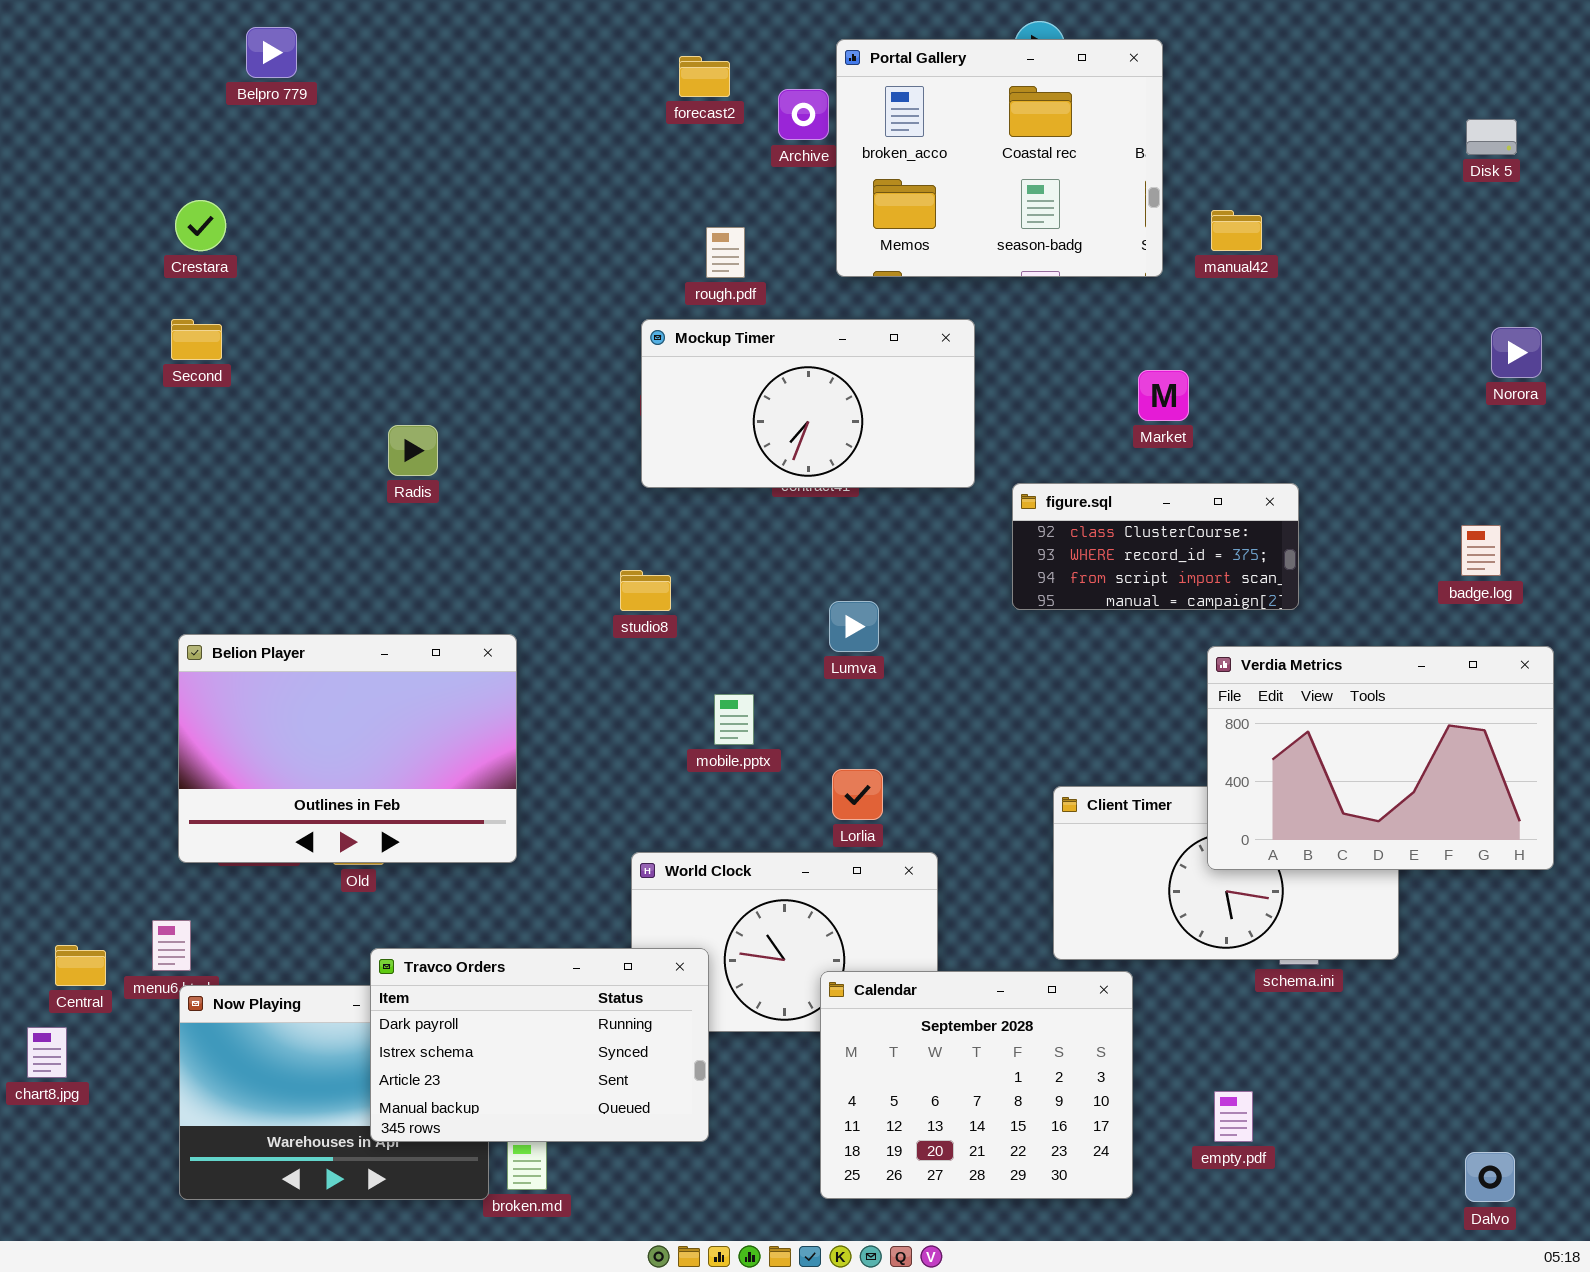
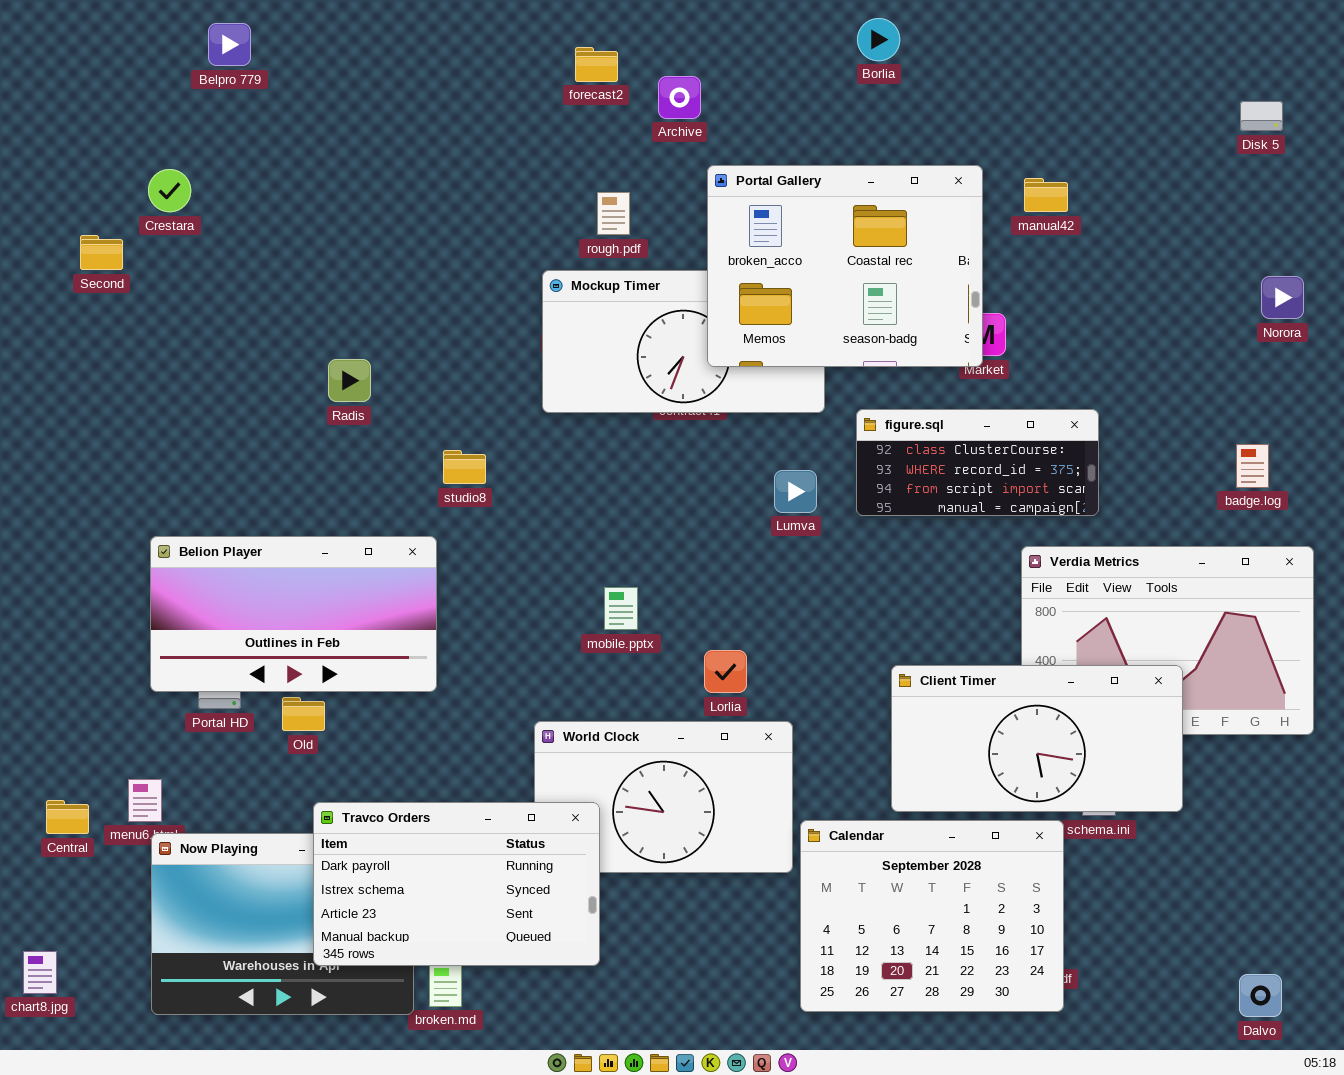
Portal Gallery: [836,39,1163,277] -> [707,165,983,367], moved
Second: [171,319,222,360] -> [80,235,123,270], moved
studio8: [620,570,671,611] -> [443,450,486,484], moved
Lumva: [829,601,879,652] -> [774,470,817,513], moved
Belion Player: [178,634,517,863] -> [150,536,437,692], resized
Client Timer: [1053,786,1399,960] -> [891,665,1183,812], raised
Calendar: [820,971,1133,1199] -> [800,820,1064,1012], moved
chart8.jpg: [27,1027,67,1078] -> [23,951,57,994], moved

